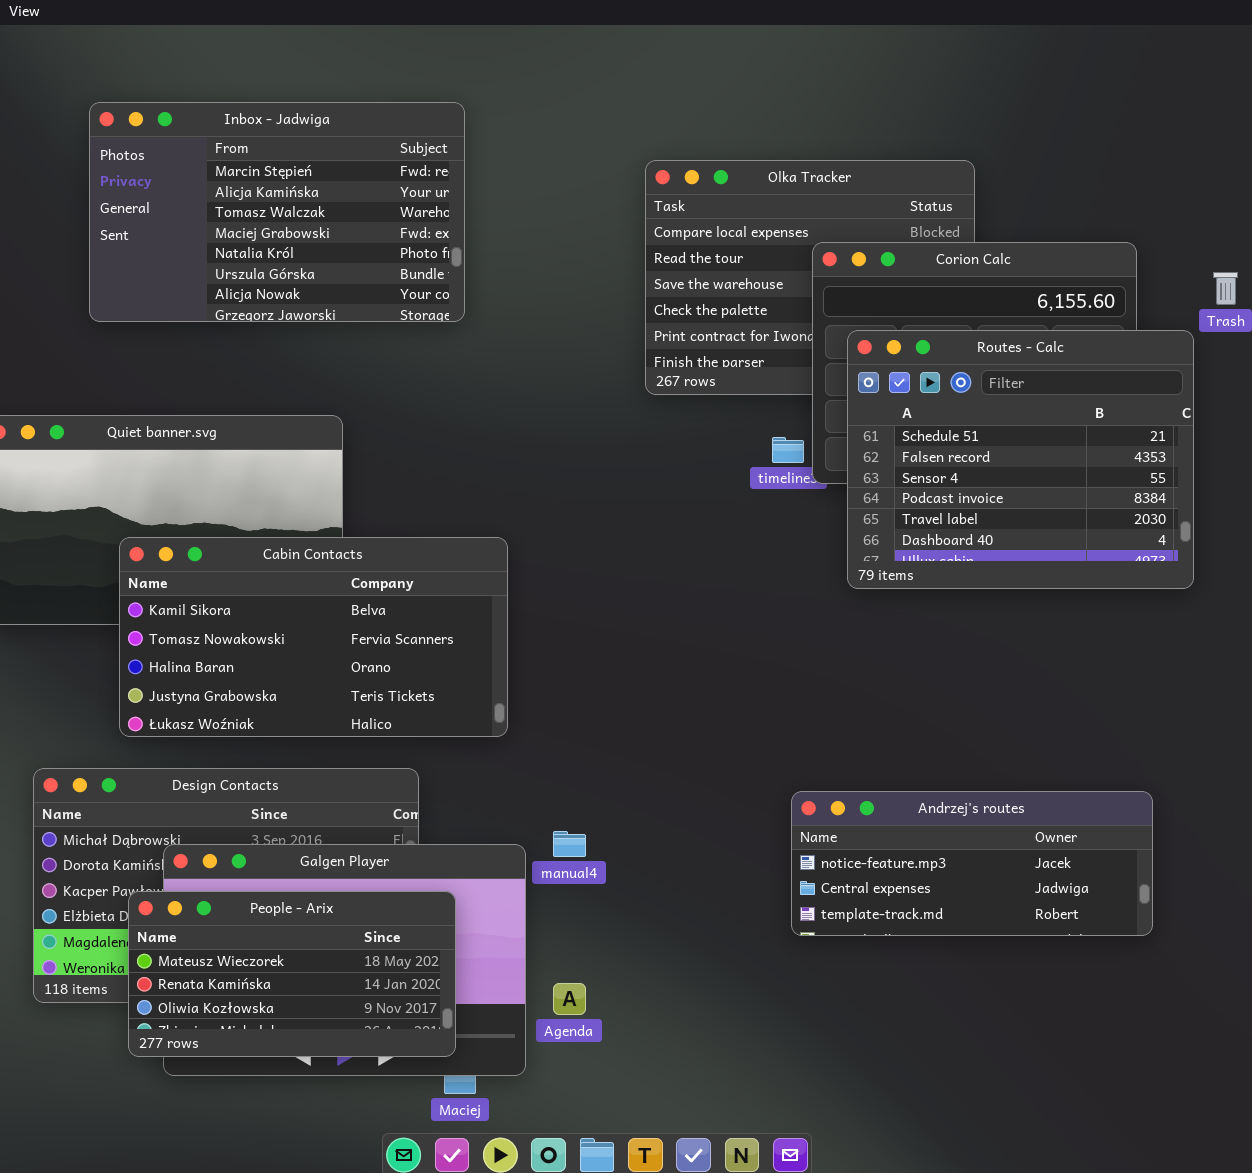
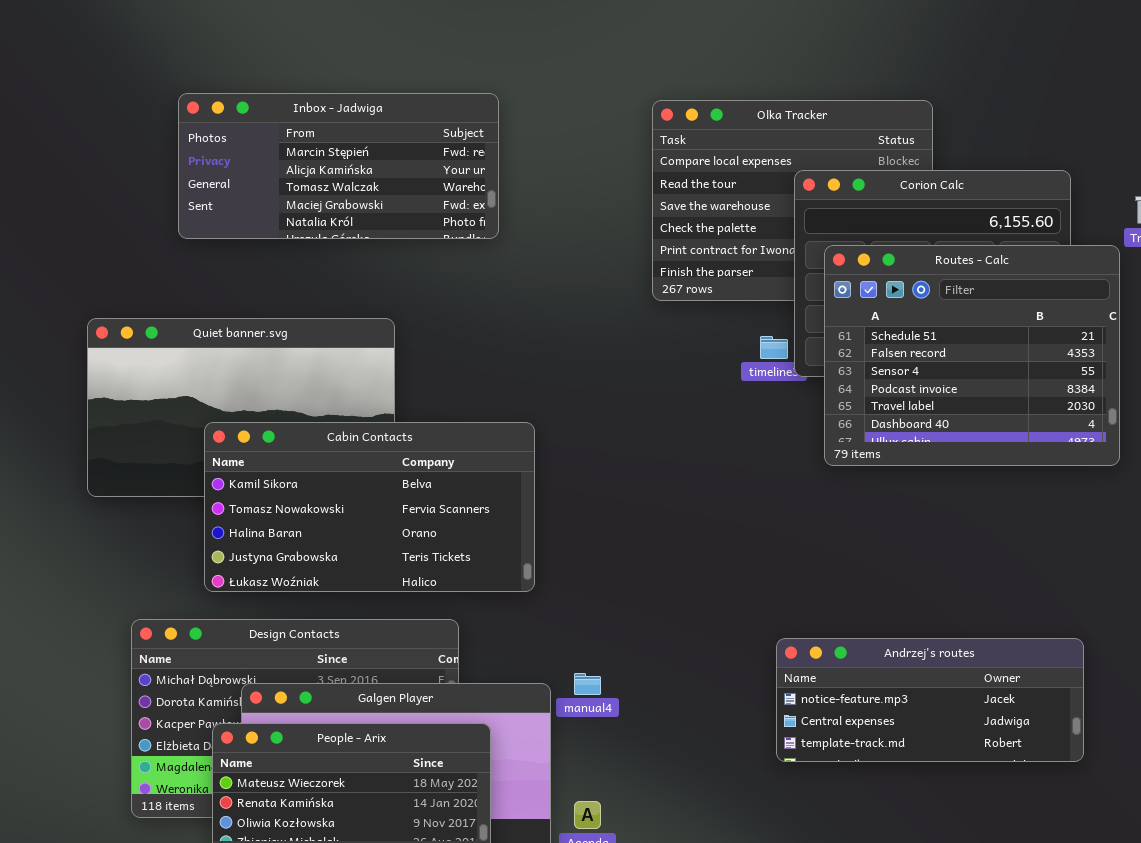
Inbox - Jadwiga: [89,102,465,322] -> [178,93,499,239], resized

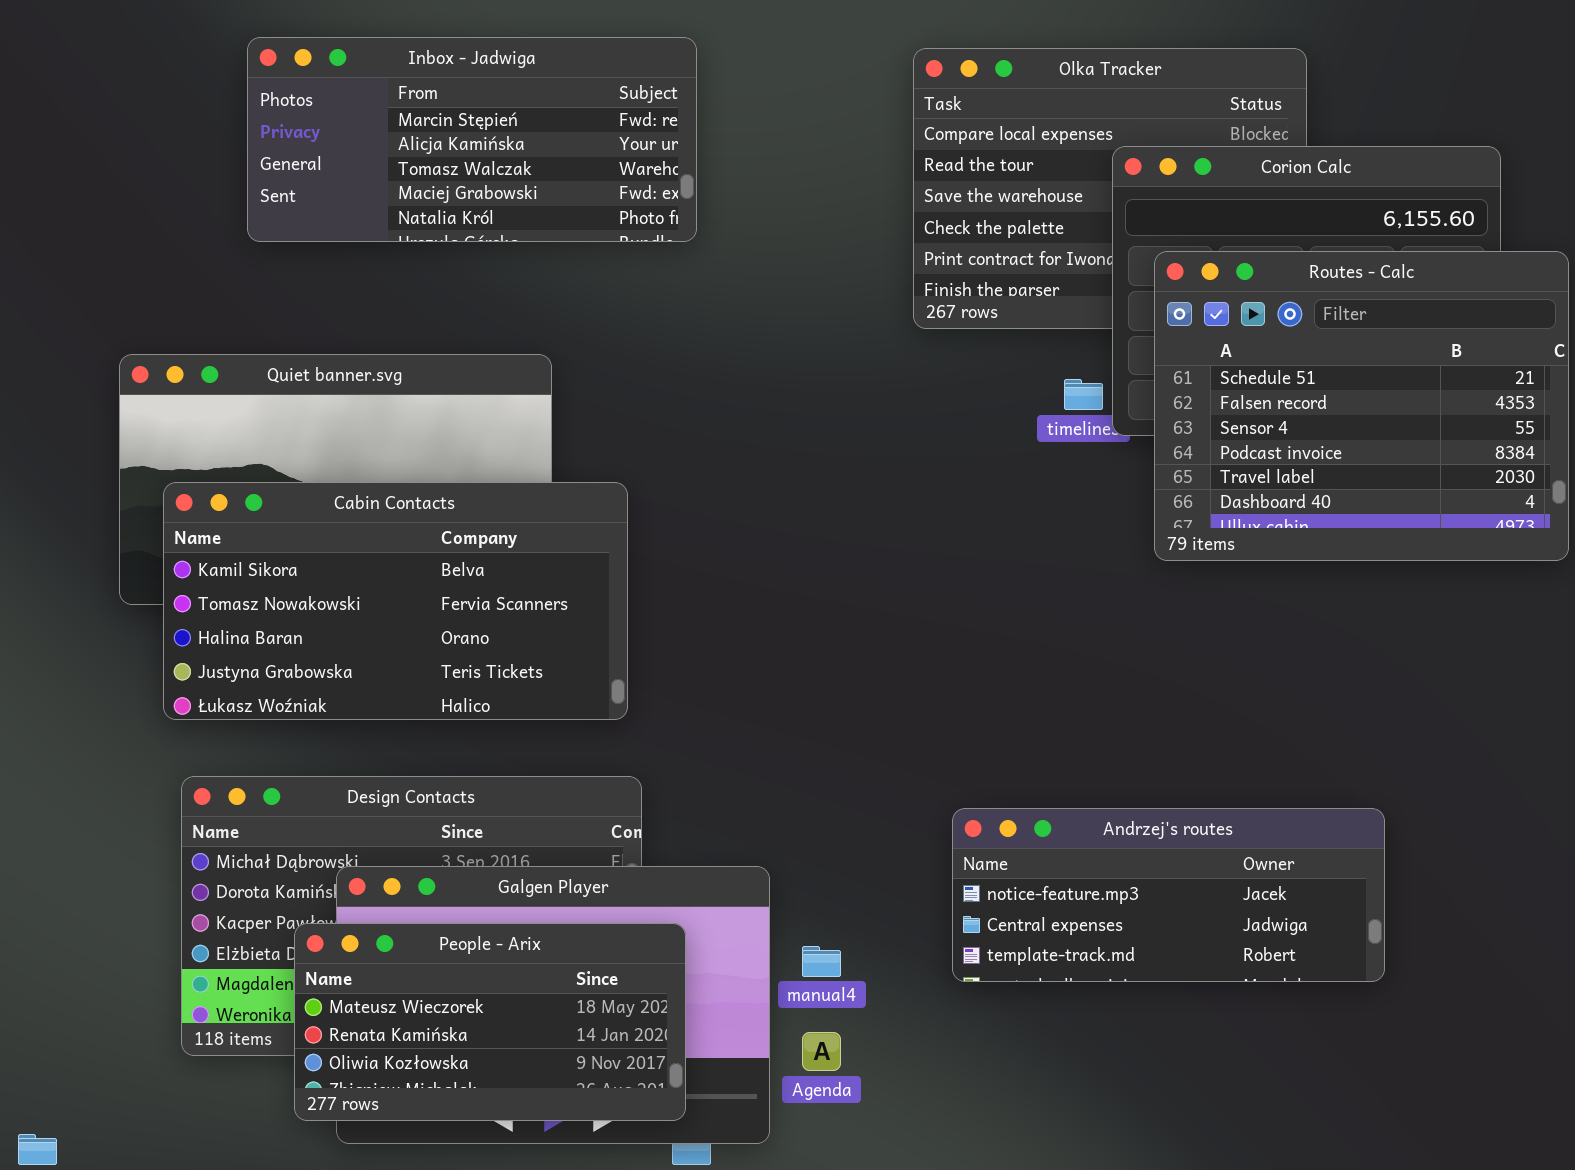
Cabin Contacts: [204,422,535,592] -> [163,482,628,720], moved
Andrzej's routes: [776,638,1084,762] -> [952,808,1385,982], moved
manual4: [574,673,601,695] -> [802,946,841,977], moved

